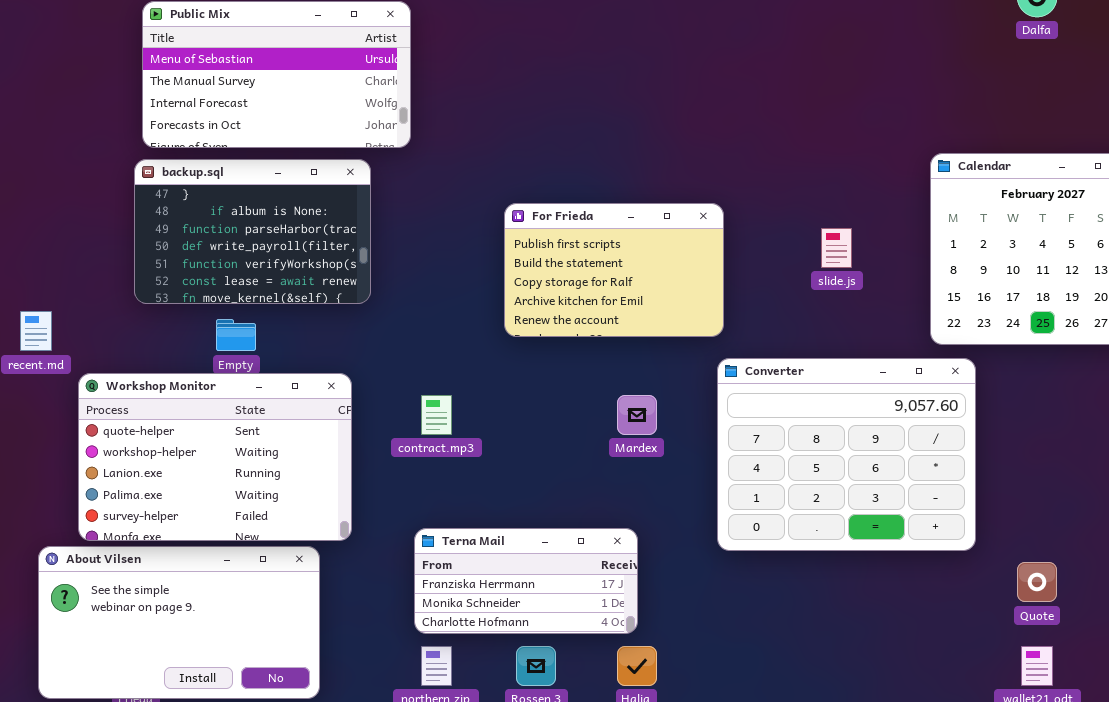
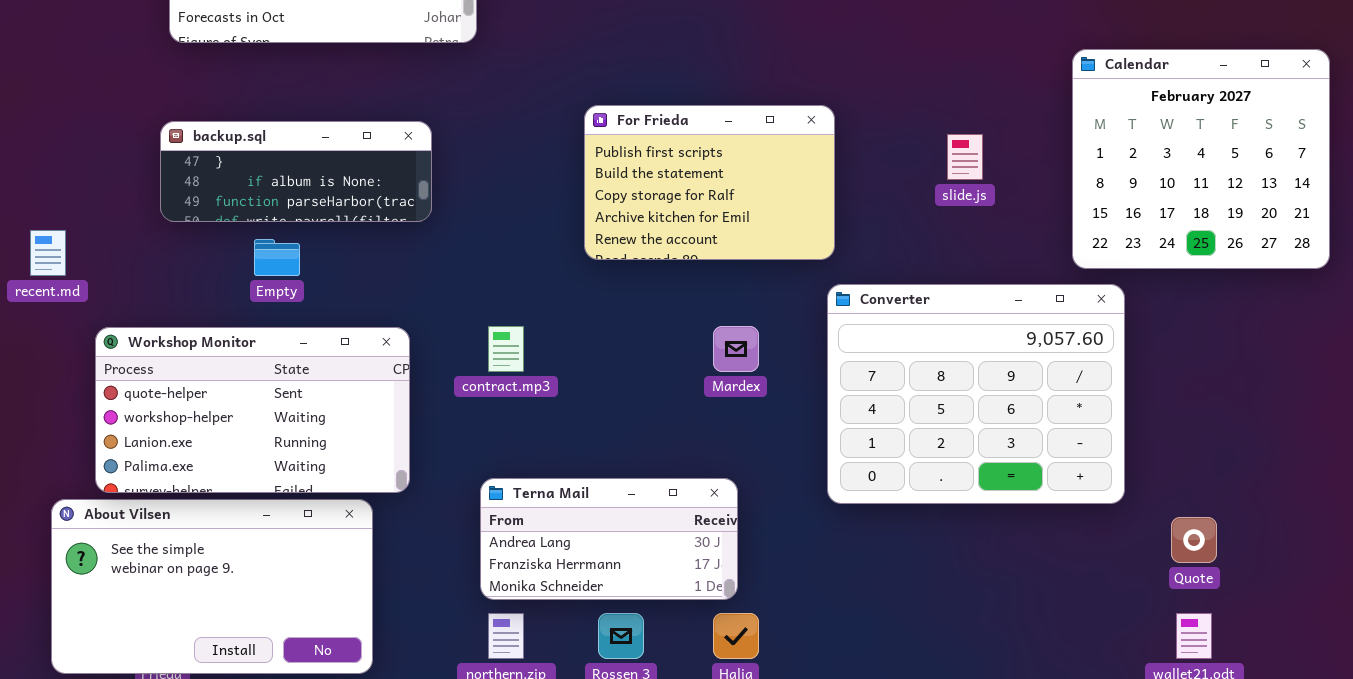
backup.sql: [134,159,371,304] -> [160,121,432,222], resized
Workshop Monitor: [78,373,352,541] -> [95,327,410,493], resized
Terna Mail: [414,528,638,634] -> [480,478,738,600], scrolled up 1 row

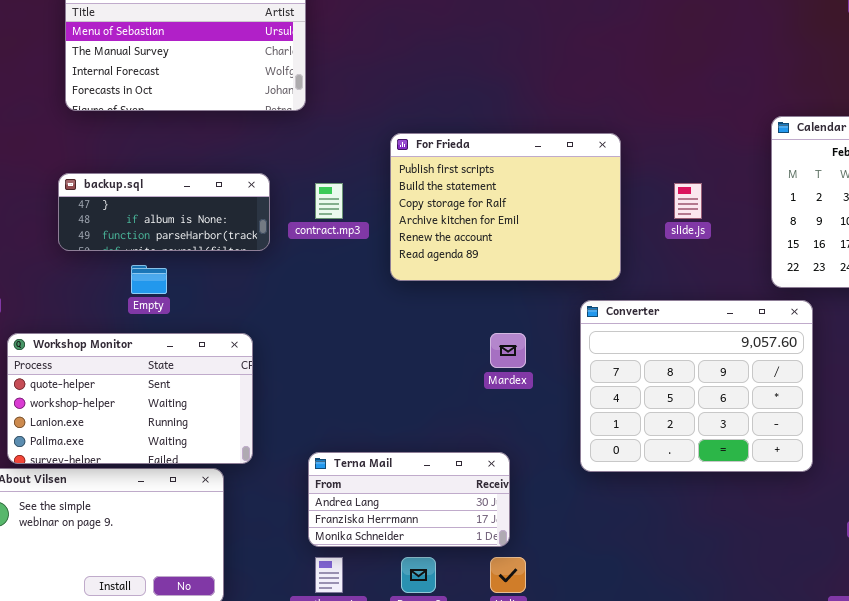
For Frieda: [584,105,835,260] -> [390,133,621,281], resized
contract.mp3: [488,326,524,372] -> [315,183,343,219], moved

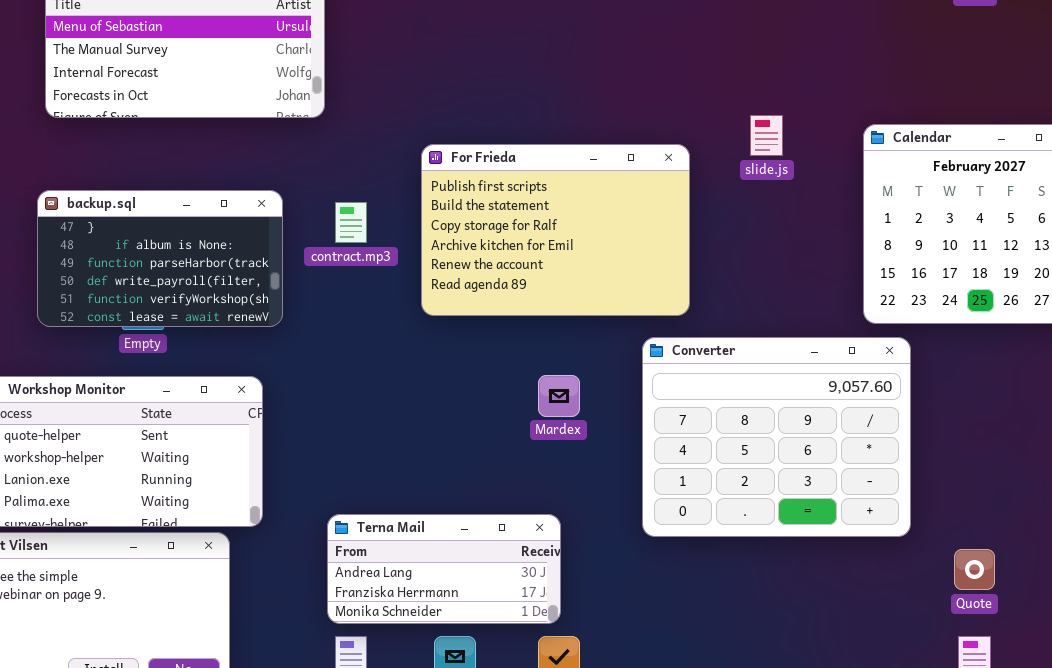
backup.sql: [58,173,270,251] -> [37,190,283,327], resized
slide.js: [674,183,702,219] -> [750,115,783,156], moved

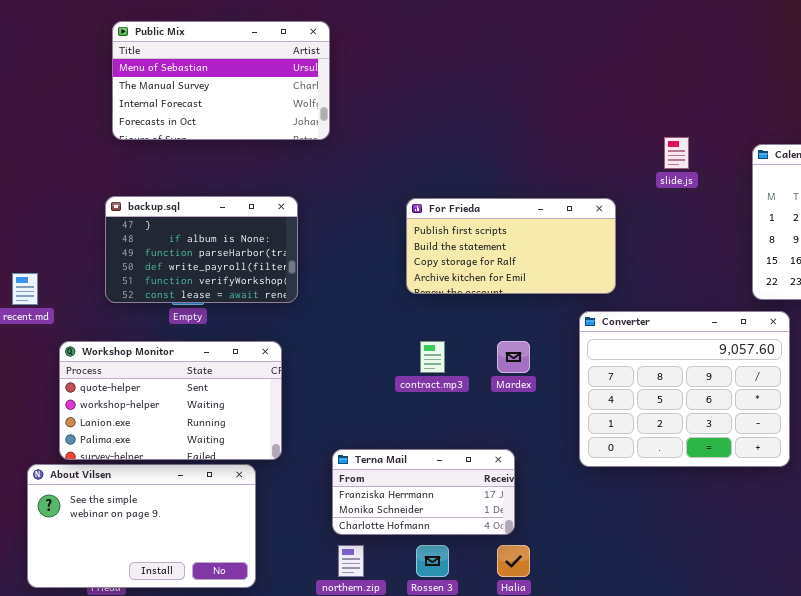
For Frieda: [421,144,690,316] -> [406,198,616,294], resized
contract.mp3: [335,202,367,243] -> [420,341,445,373], moved
Terna Mail: [327,514,561,624] -> [332,449,515,535], scrolled down 1 row

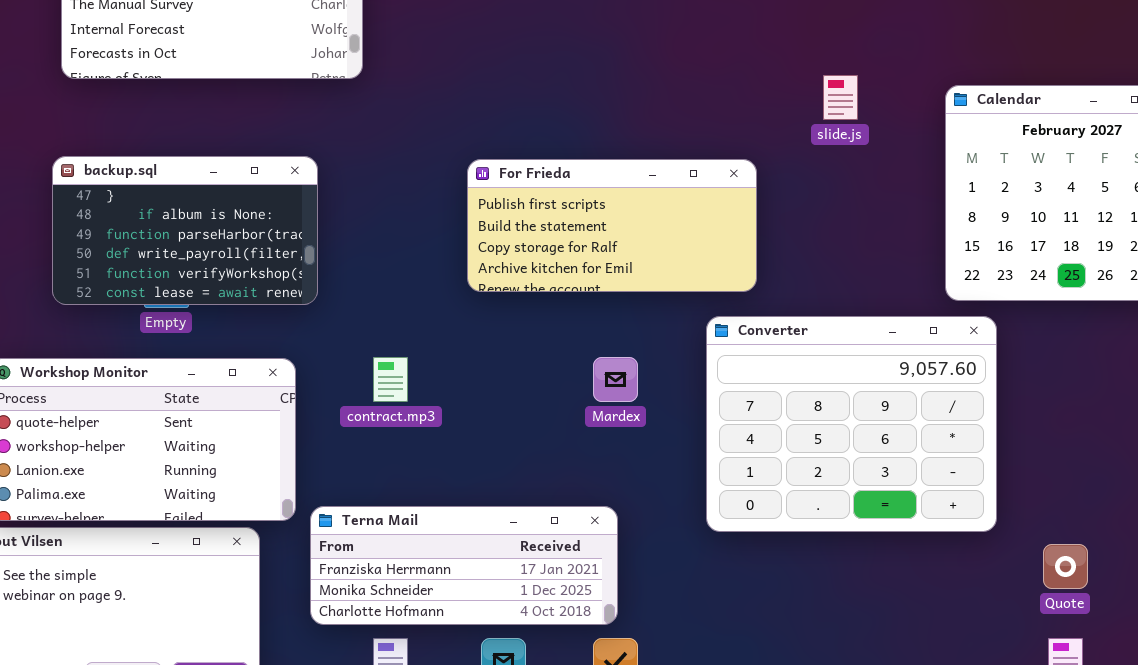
contract.mp3: [420,341,445,373] -> [373,357,408,402], moved
Terna Mail: [332,449,515,535] -> [310,506,618,625], resized

